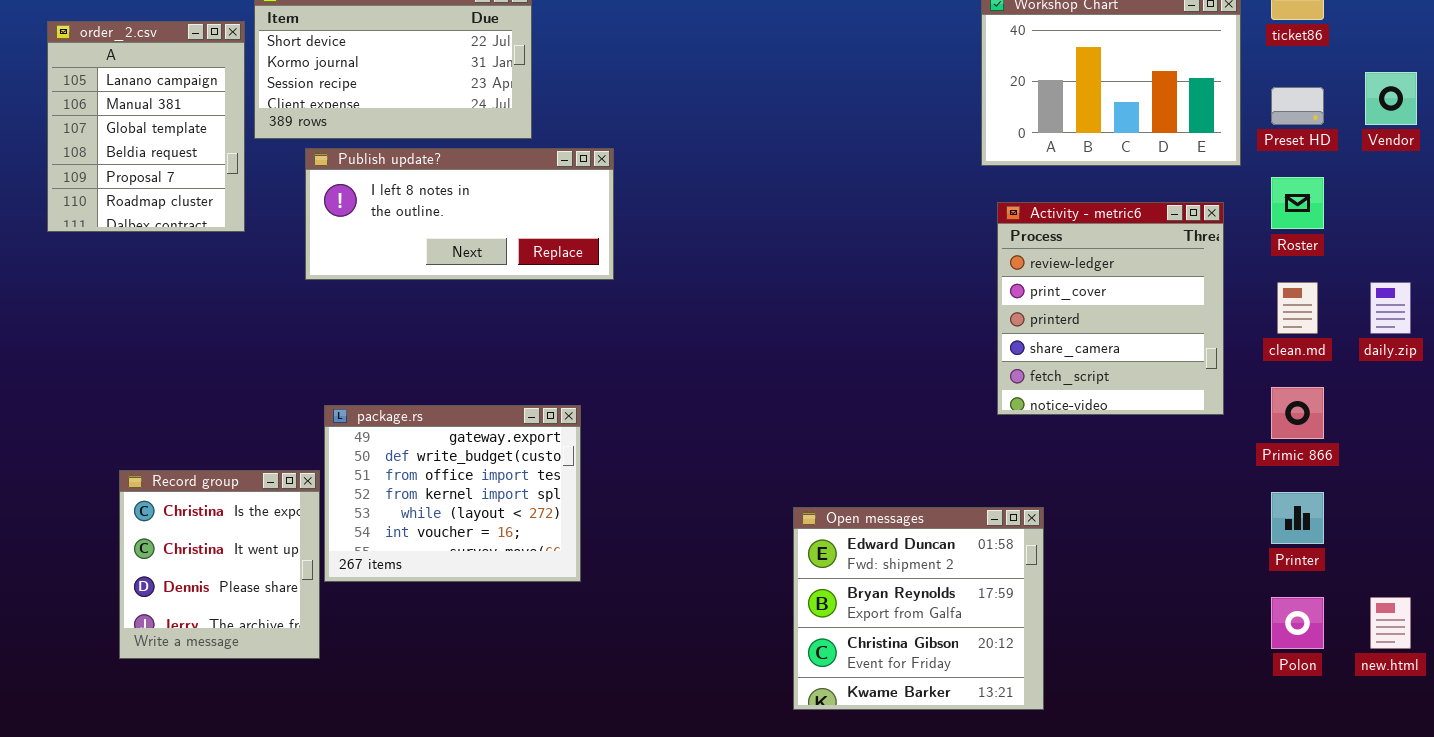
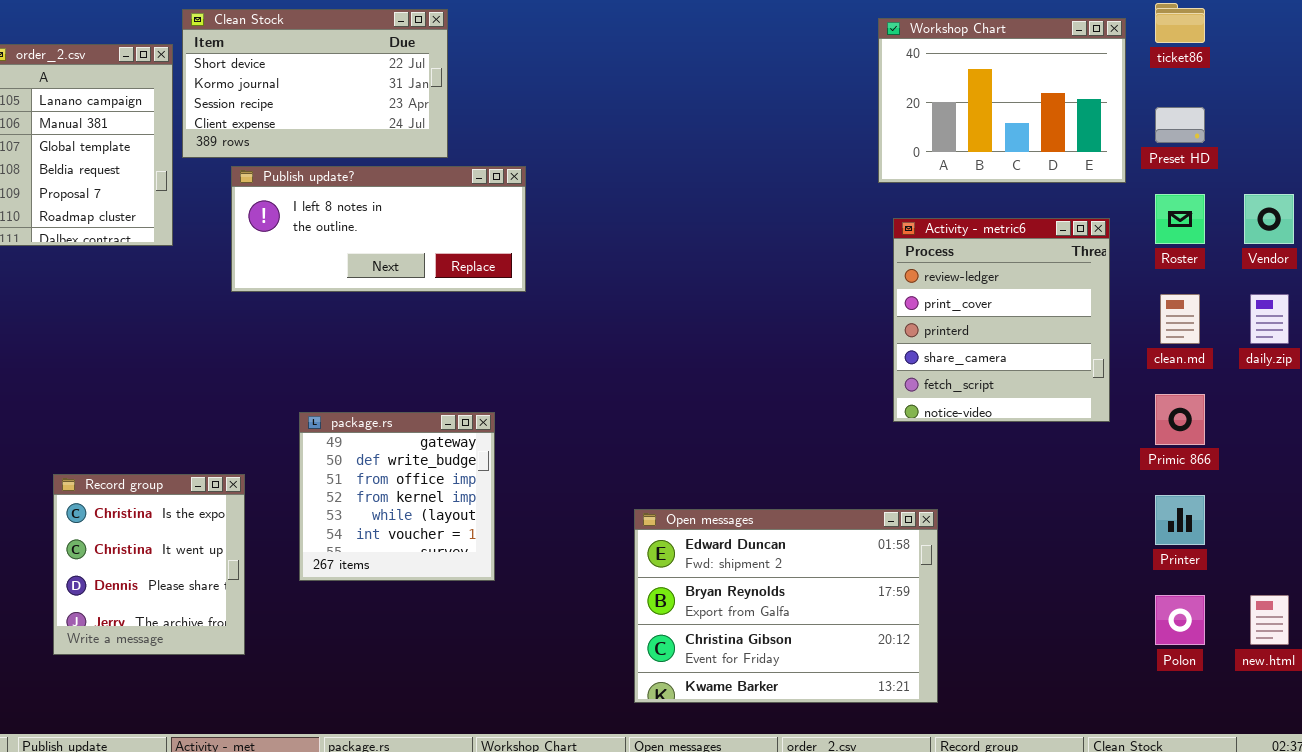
Vendor: [1365,72,1417,125] -> [1244,194,1294,244], moved
package.rs: [324,405,581,582] -> [299,412,495,581], resized
Open messages: [793,507,1044,710] -> [634,509,938,703], resized

